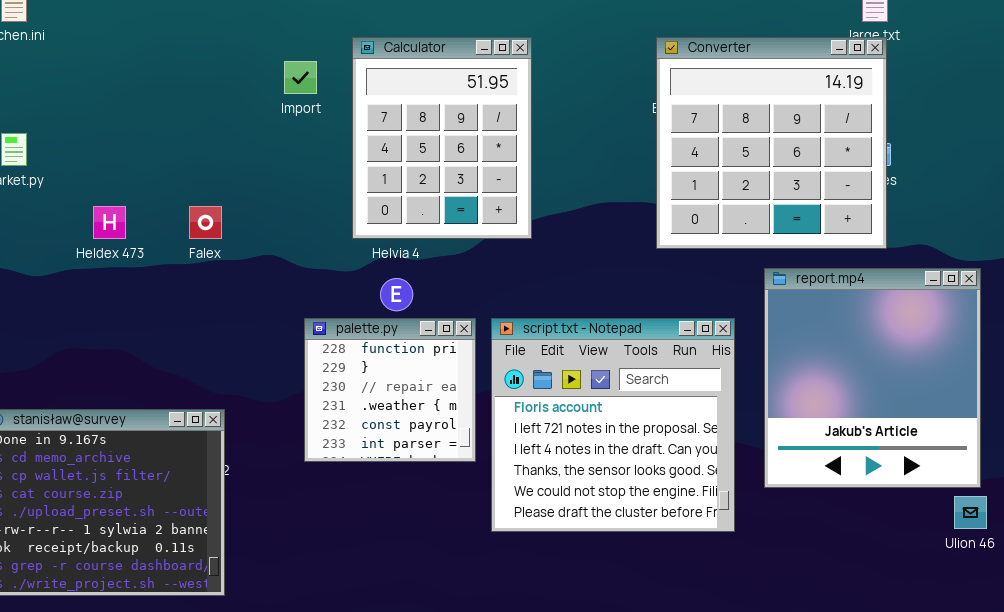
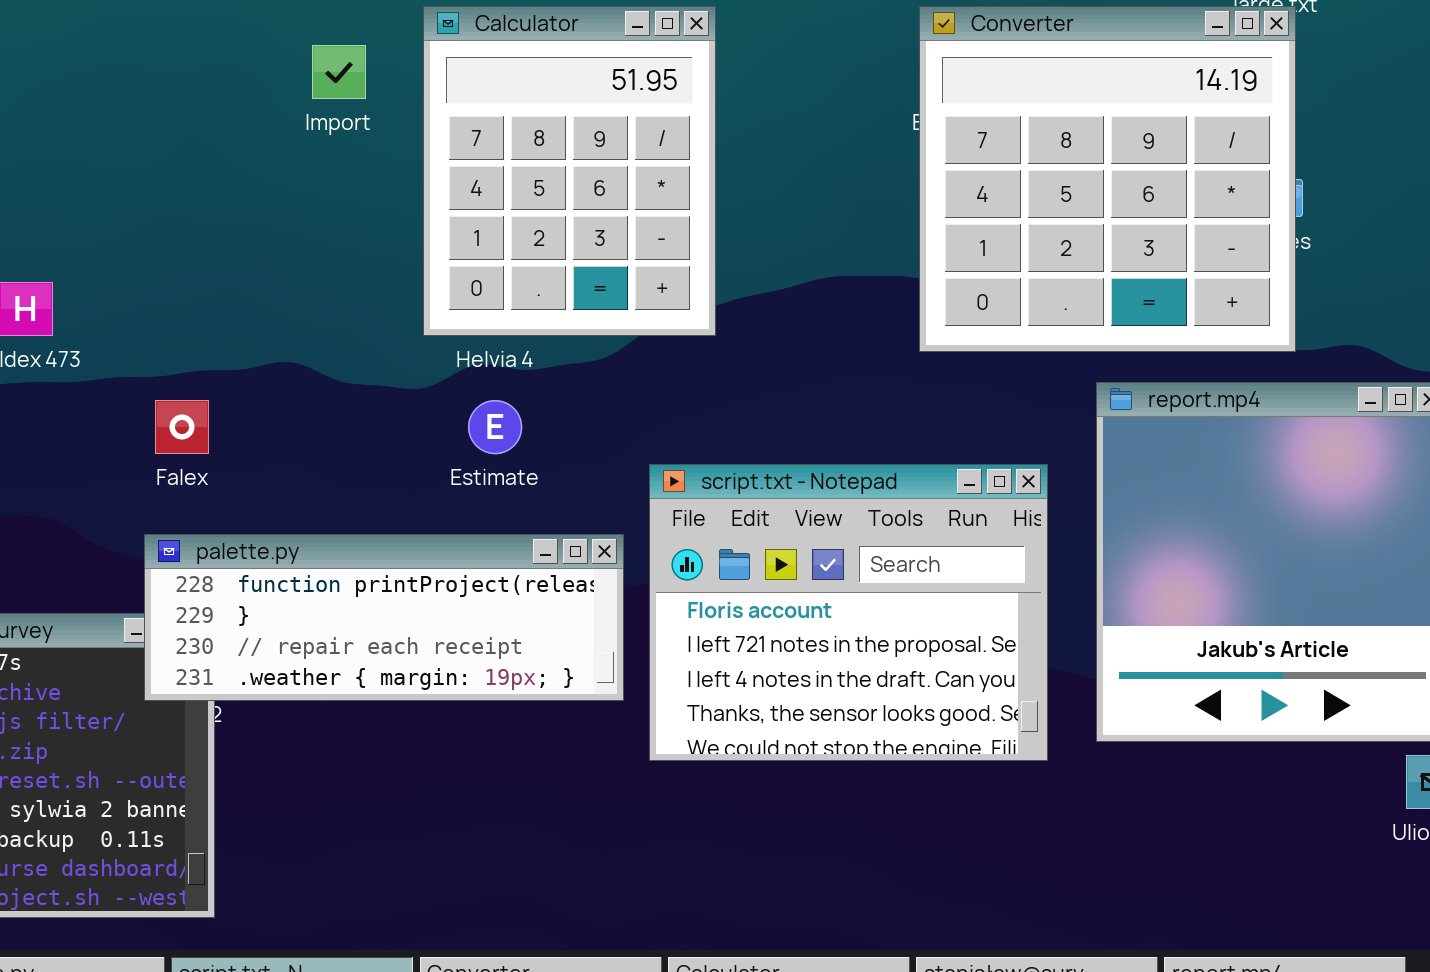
Falex: [189,206,222,239] -> [155,400,209,454], moved
palette.py: [304,318,476,462] -> [144,534,624,701], resized
script.txt - Notepad: [491,318,735,532] -> [649,464,1048,761], resized

